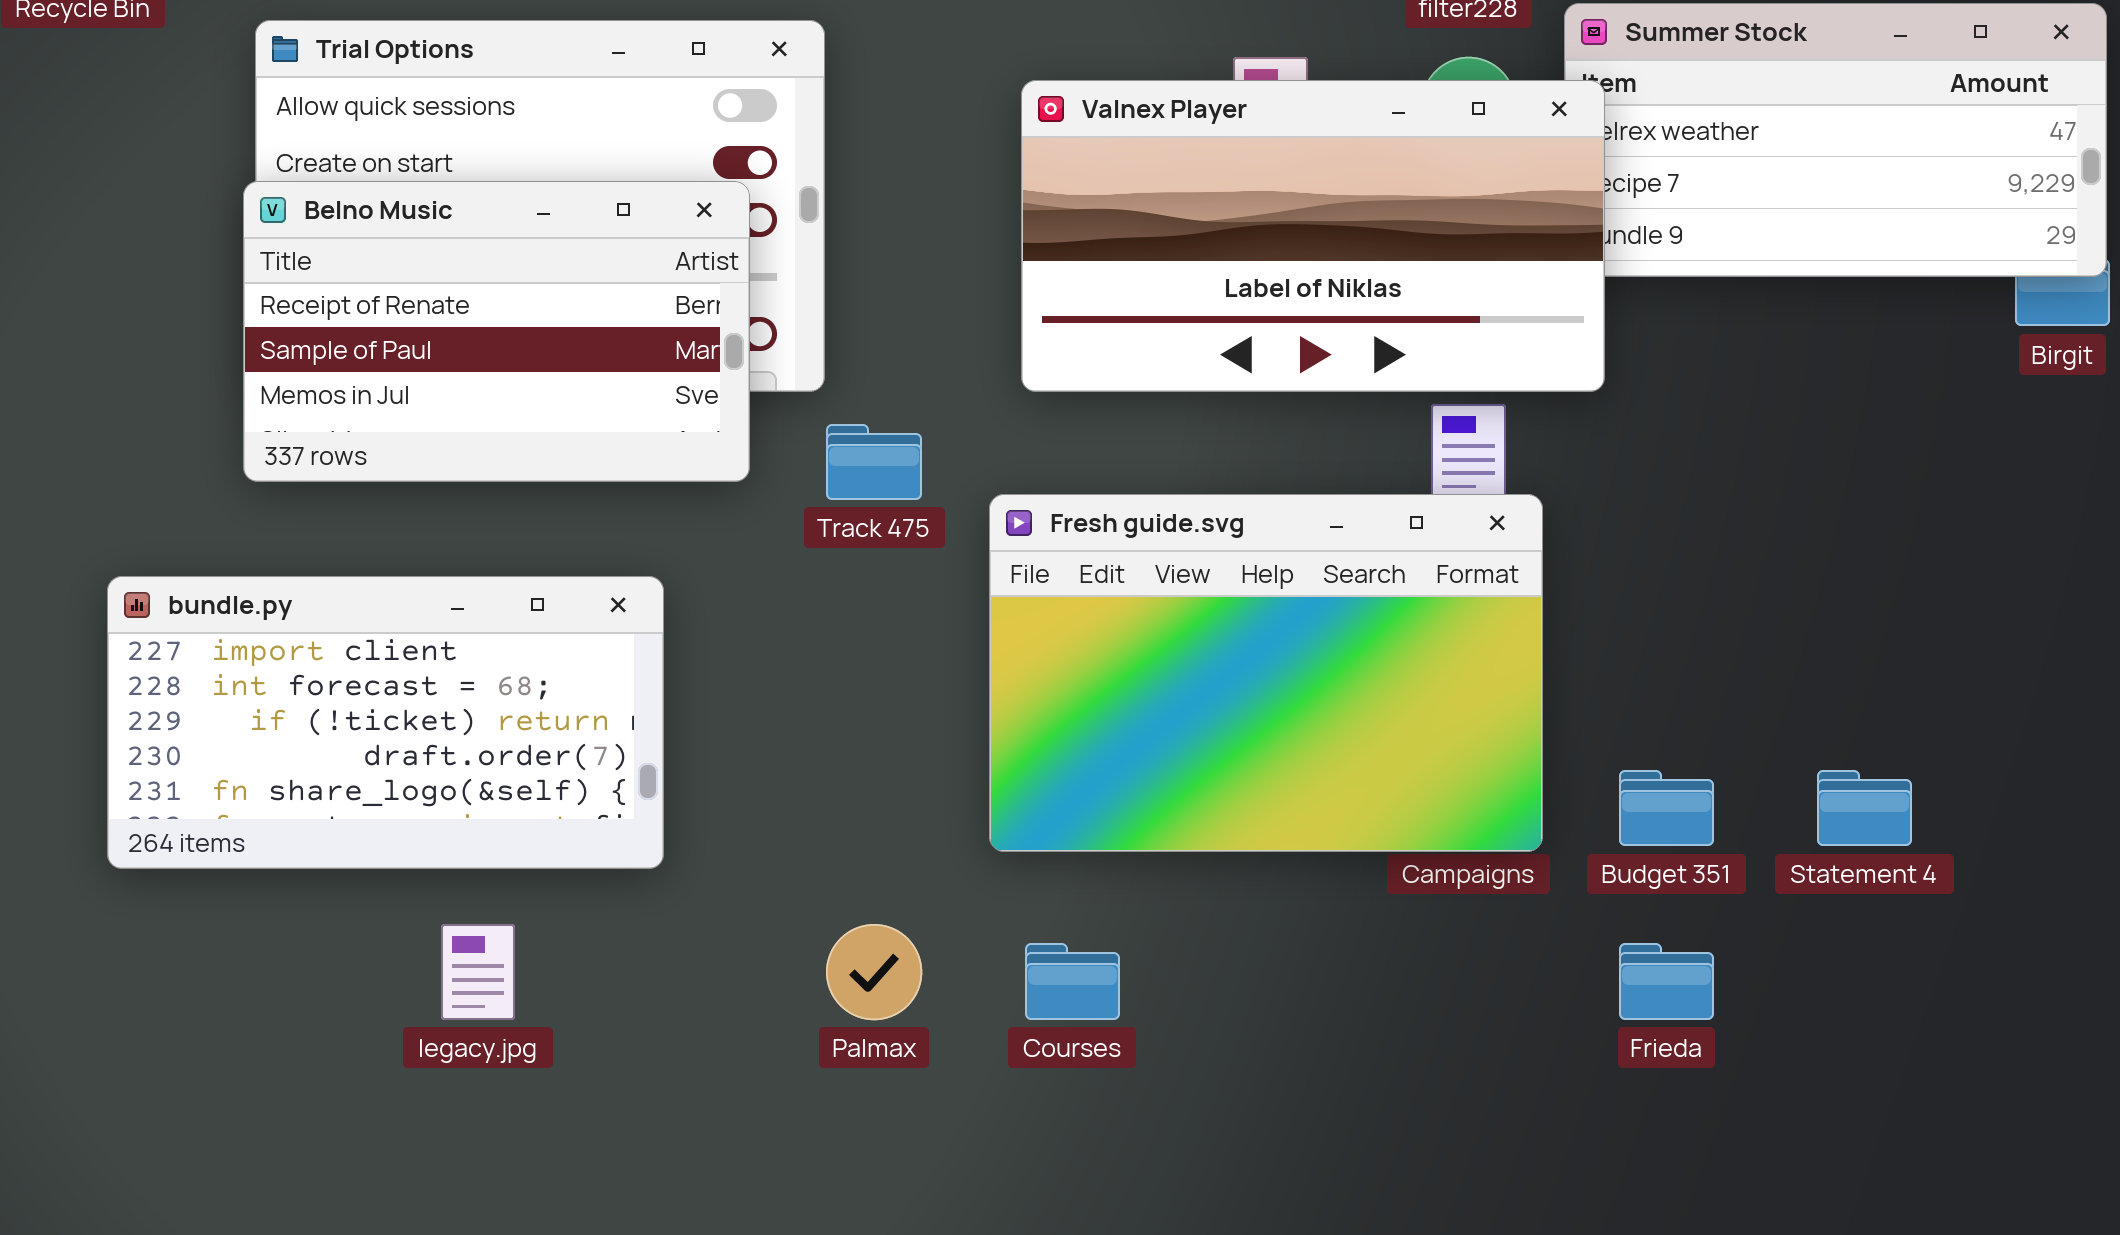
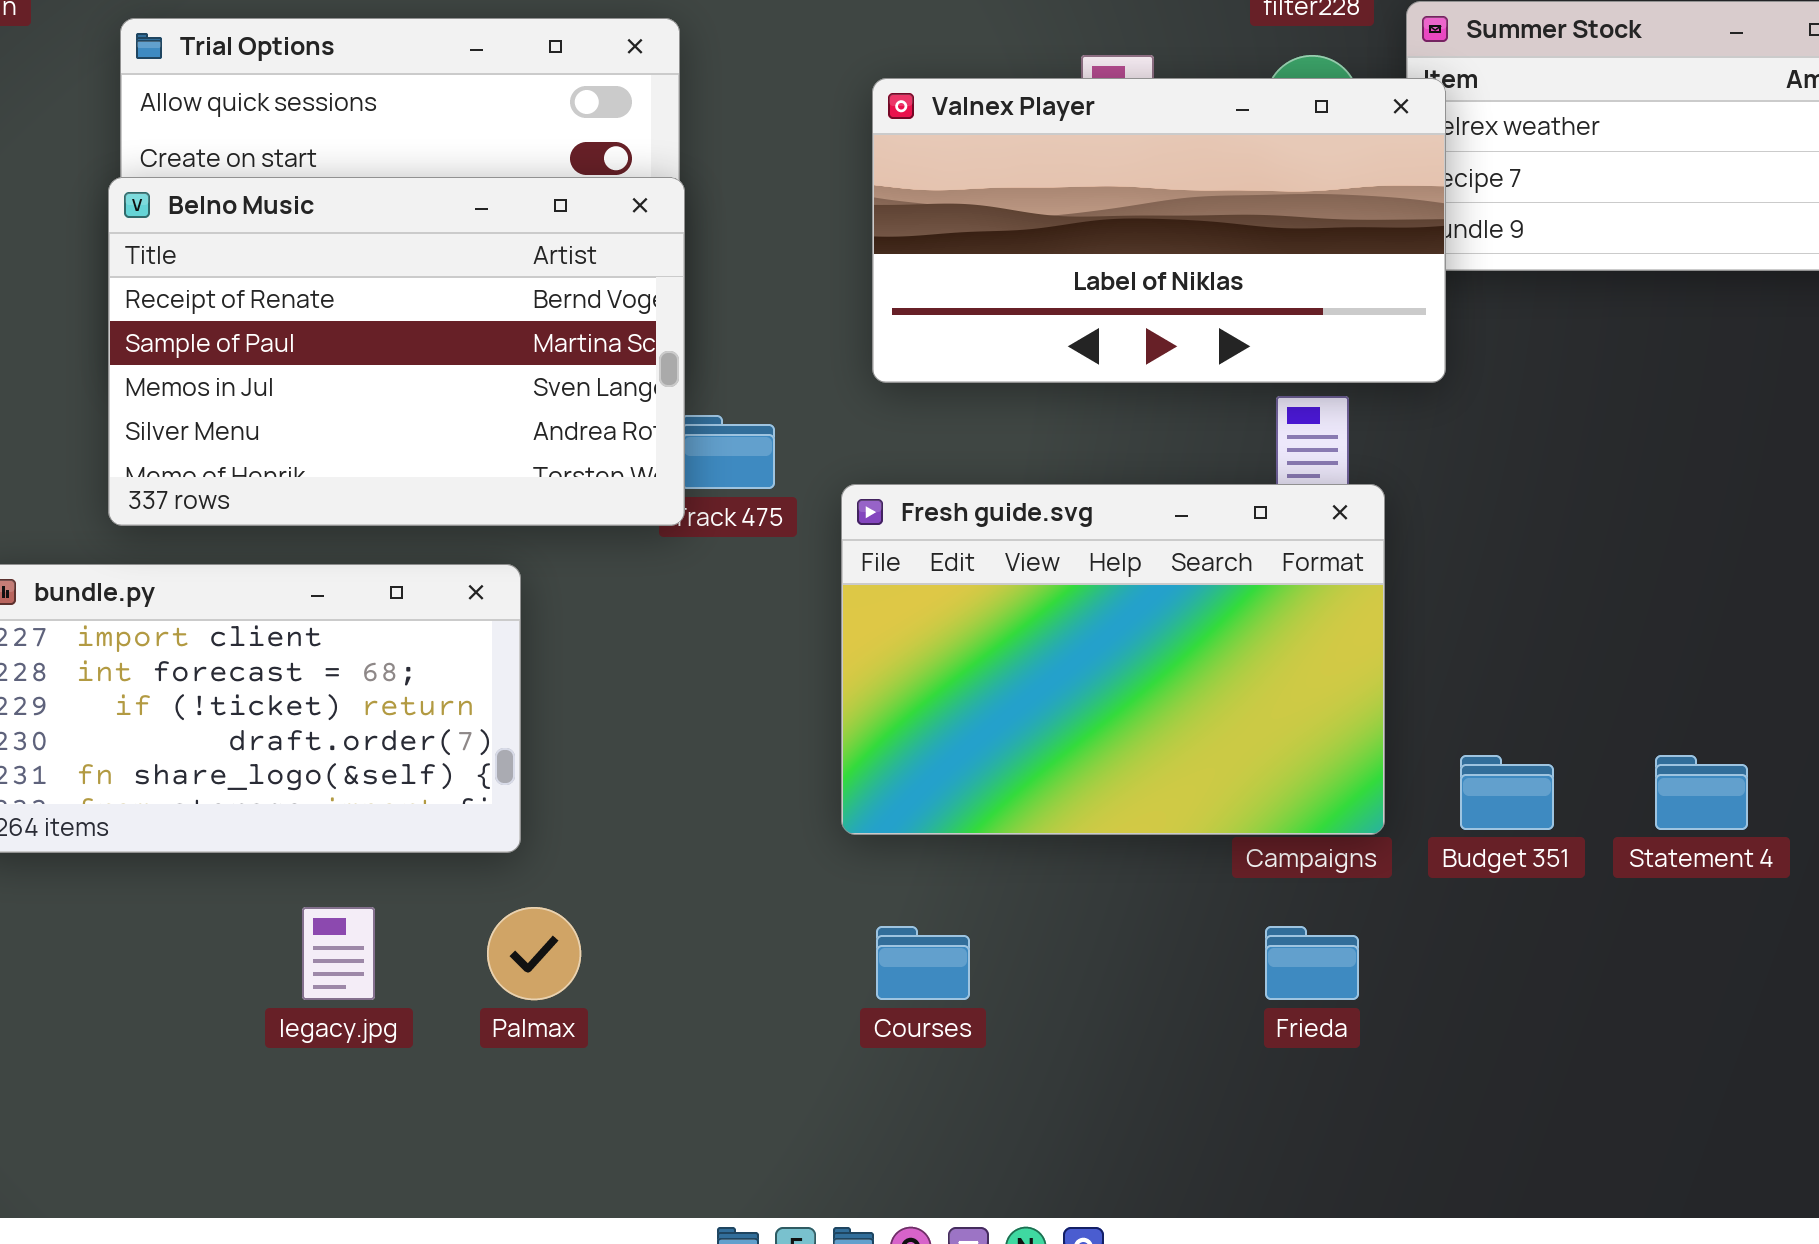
Belno Music: [243,181,750,482] -> [108,177,685,526], resized
Palmax: [826,924,922,1020] -> [487,907,581,1000], moved
Frieda: [1619,943,1714,1020] -> [1265,926,1359,1000], moved

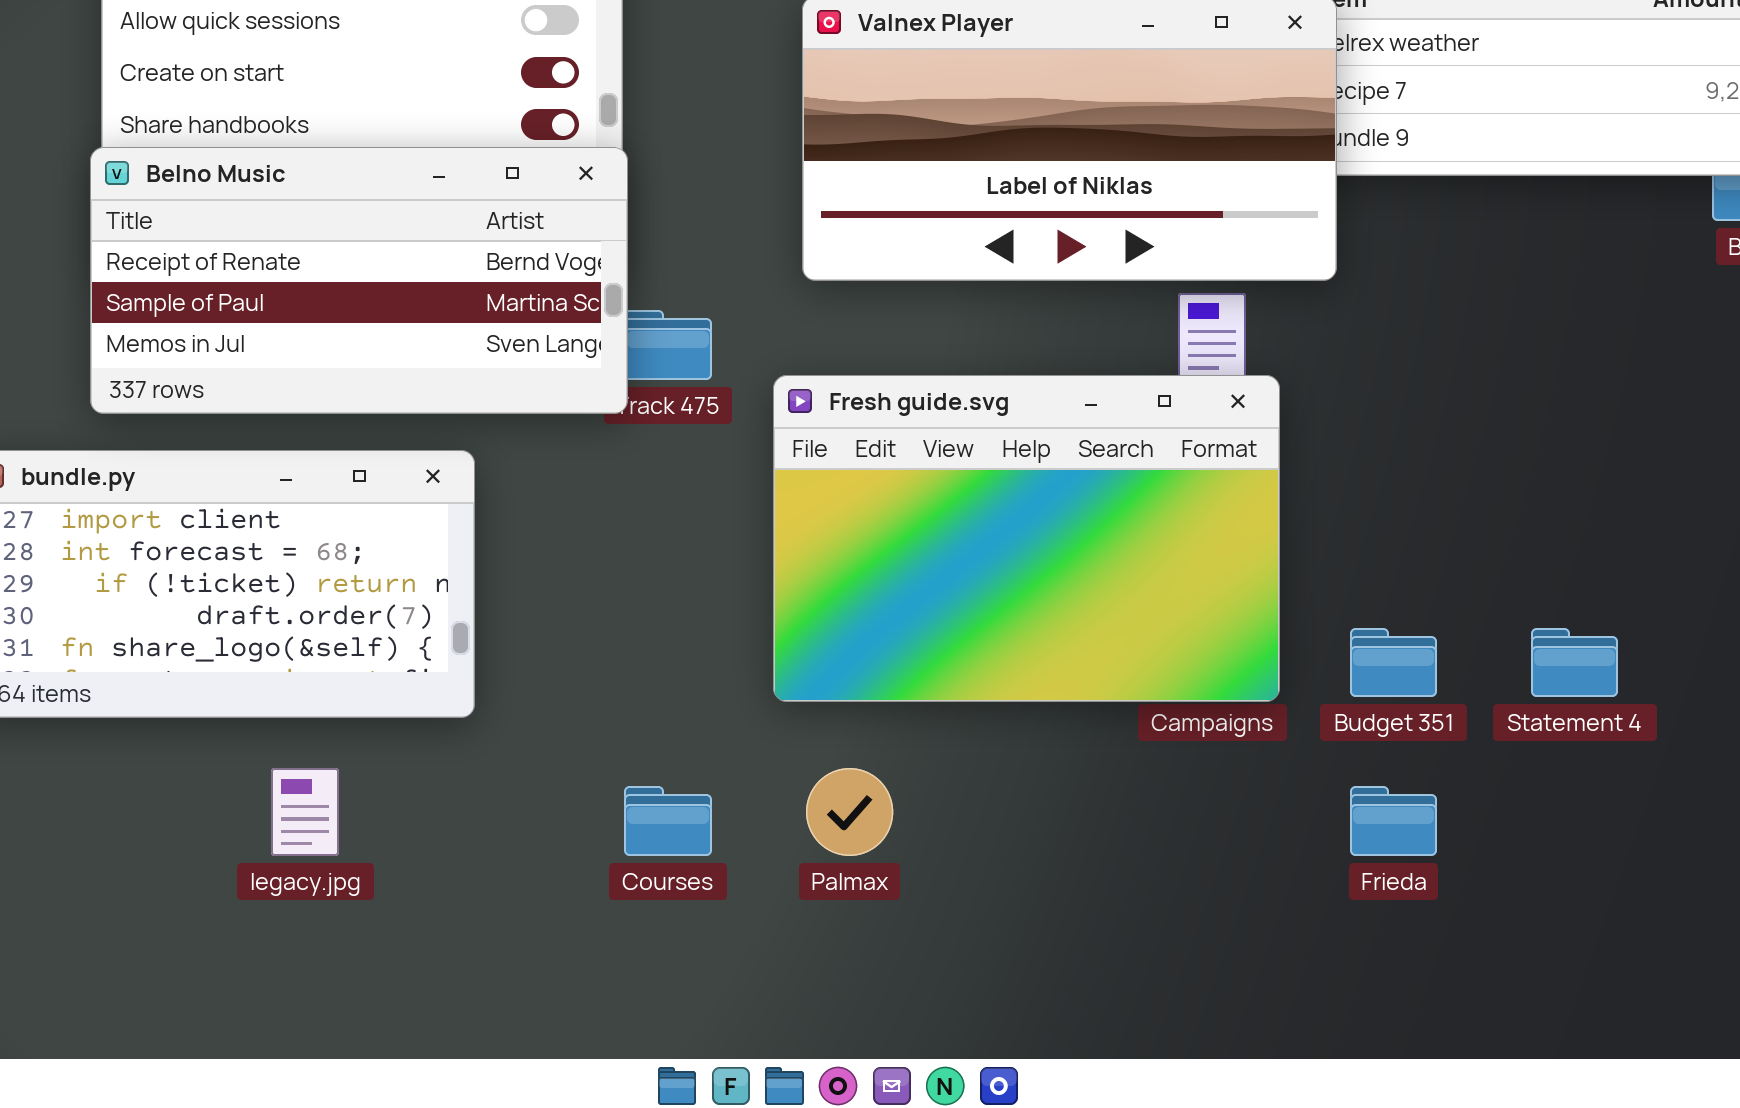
Belno Music: [108,177,685,526] -> [90,147,628,414], resized
Palmax: [487,907,581,1000] -> [806,768,893,856], moved
Courses: [876,926,970,1000] -> [624,786,712,856], moved
Frieda: [1265,926,1359,1000] -> [1350,786,1437,856], moved

